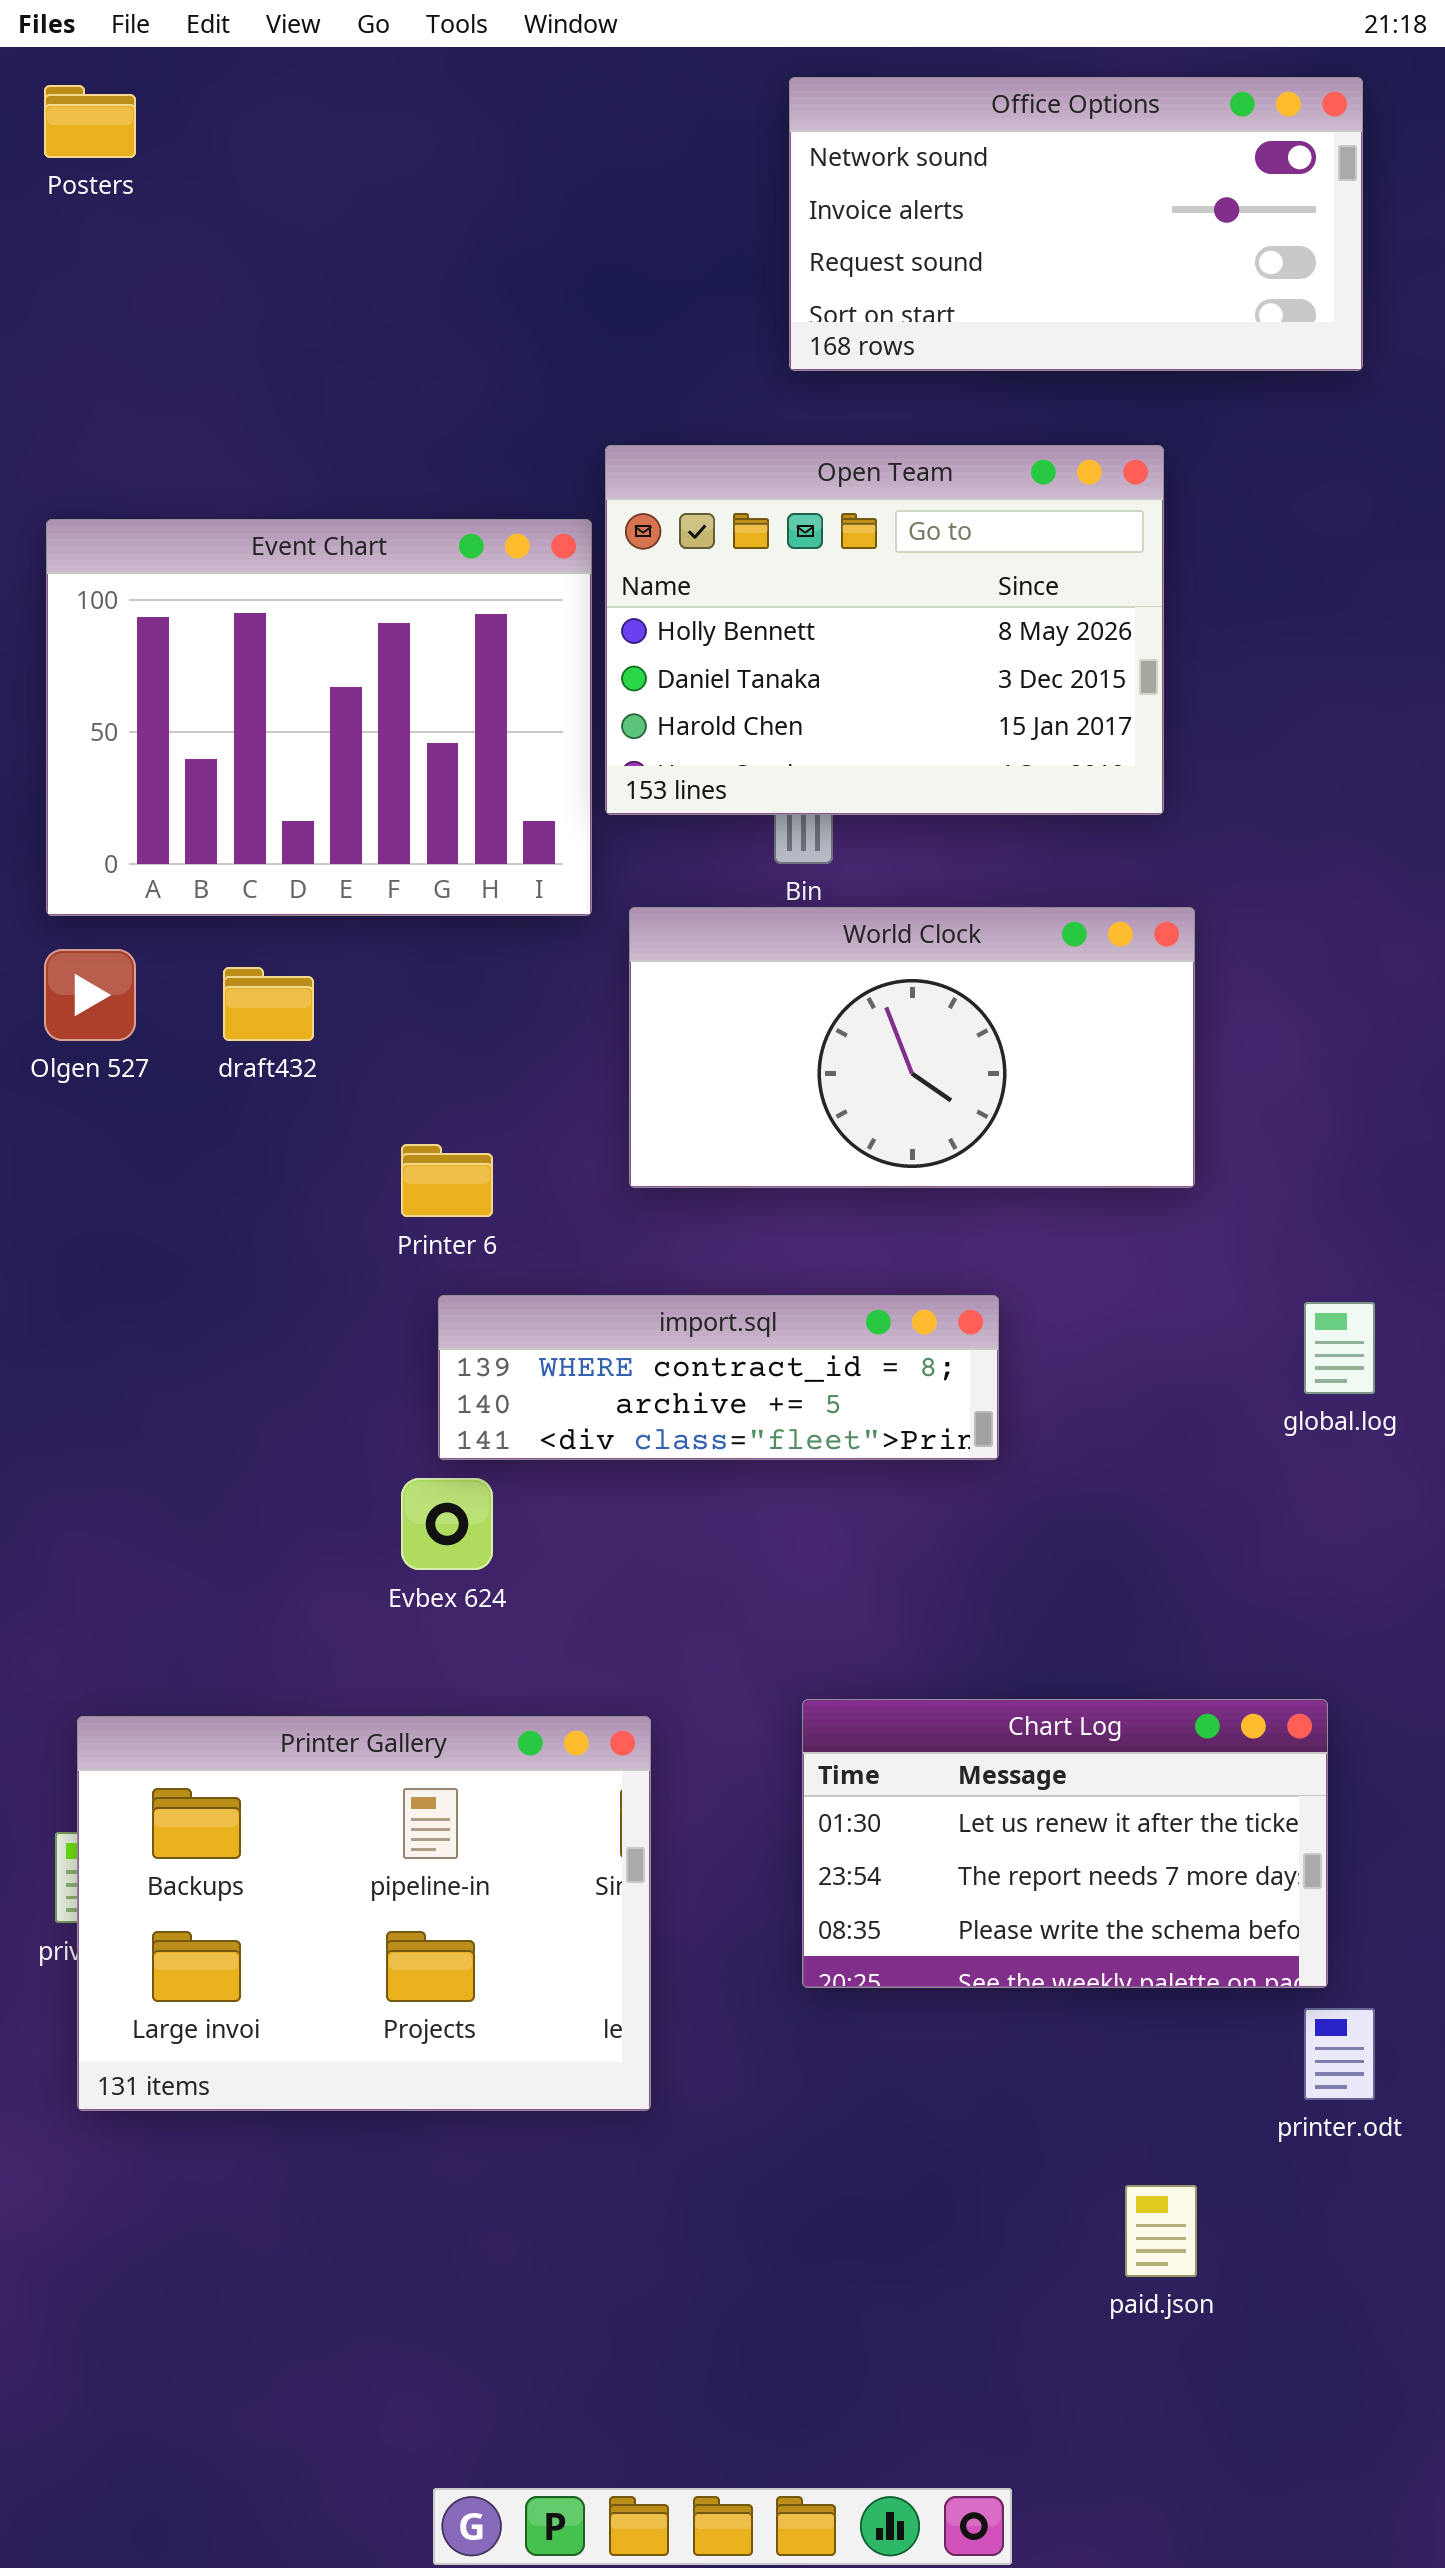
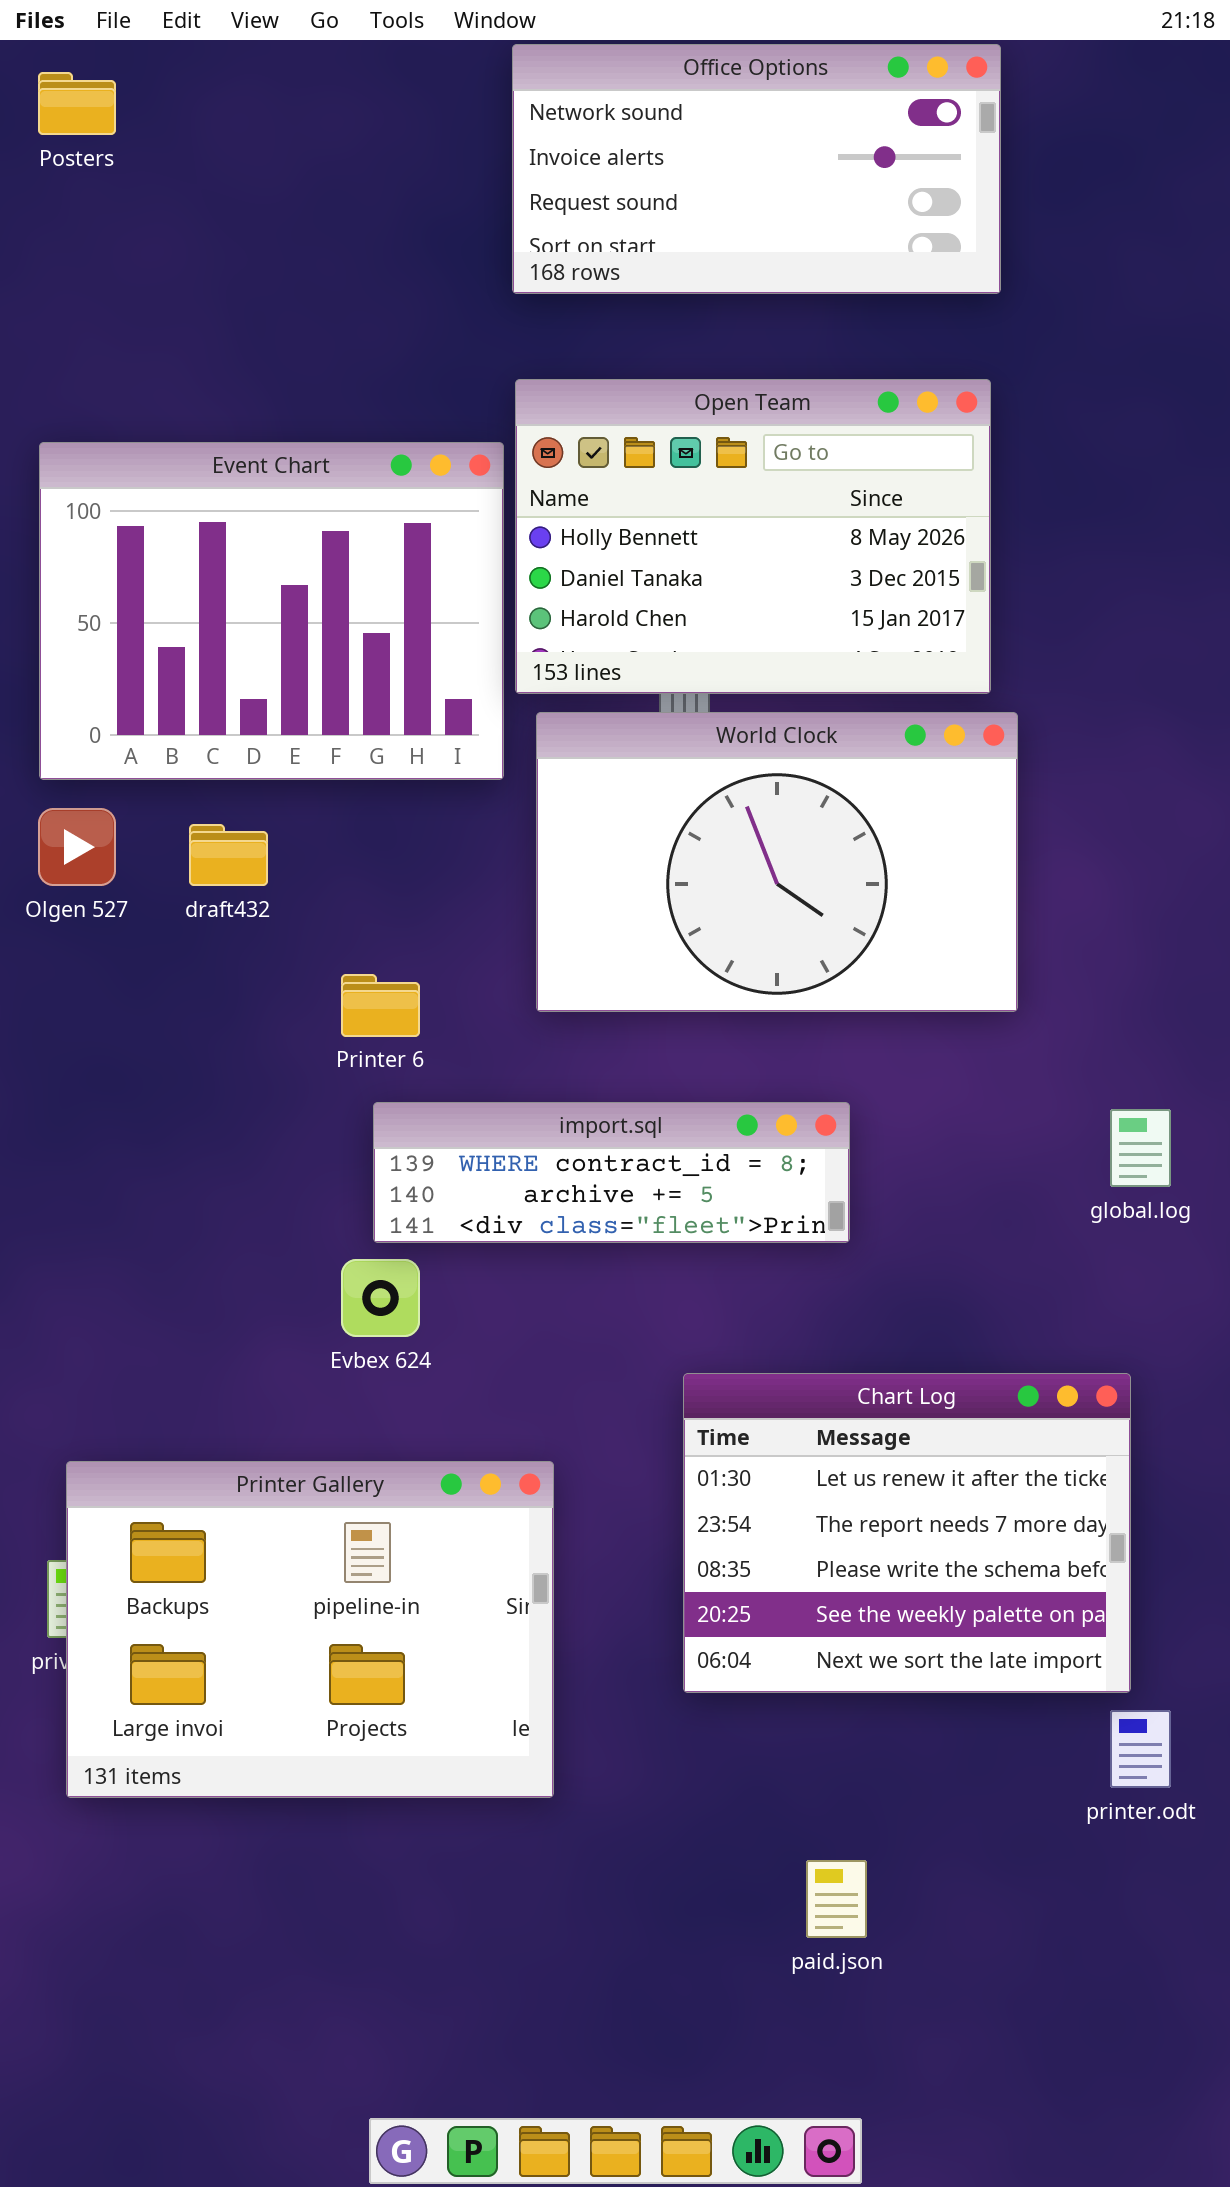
Office Options: [789,77,1363,371] -> [512,44,1001,294], moved
World Clock: [629,907,1195,1188] -> [536,712,1018,1012], resized
Chart Log: [802,1699,1328,1988] -> [683,1373,1131,1693], resized
paid.json: [1125,2185,1197,2277] -> [806,1860,867,1938], moved

